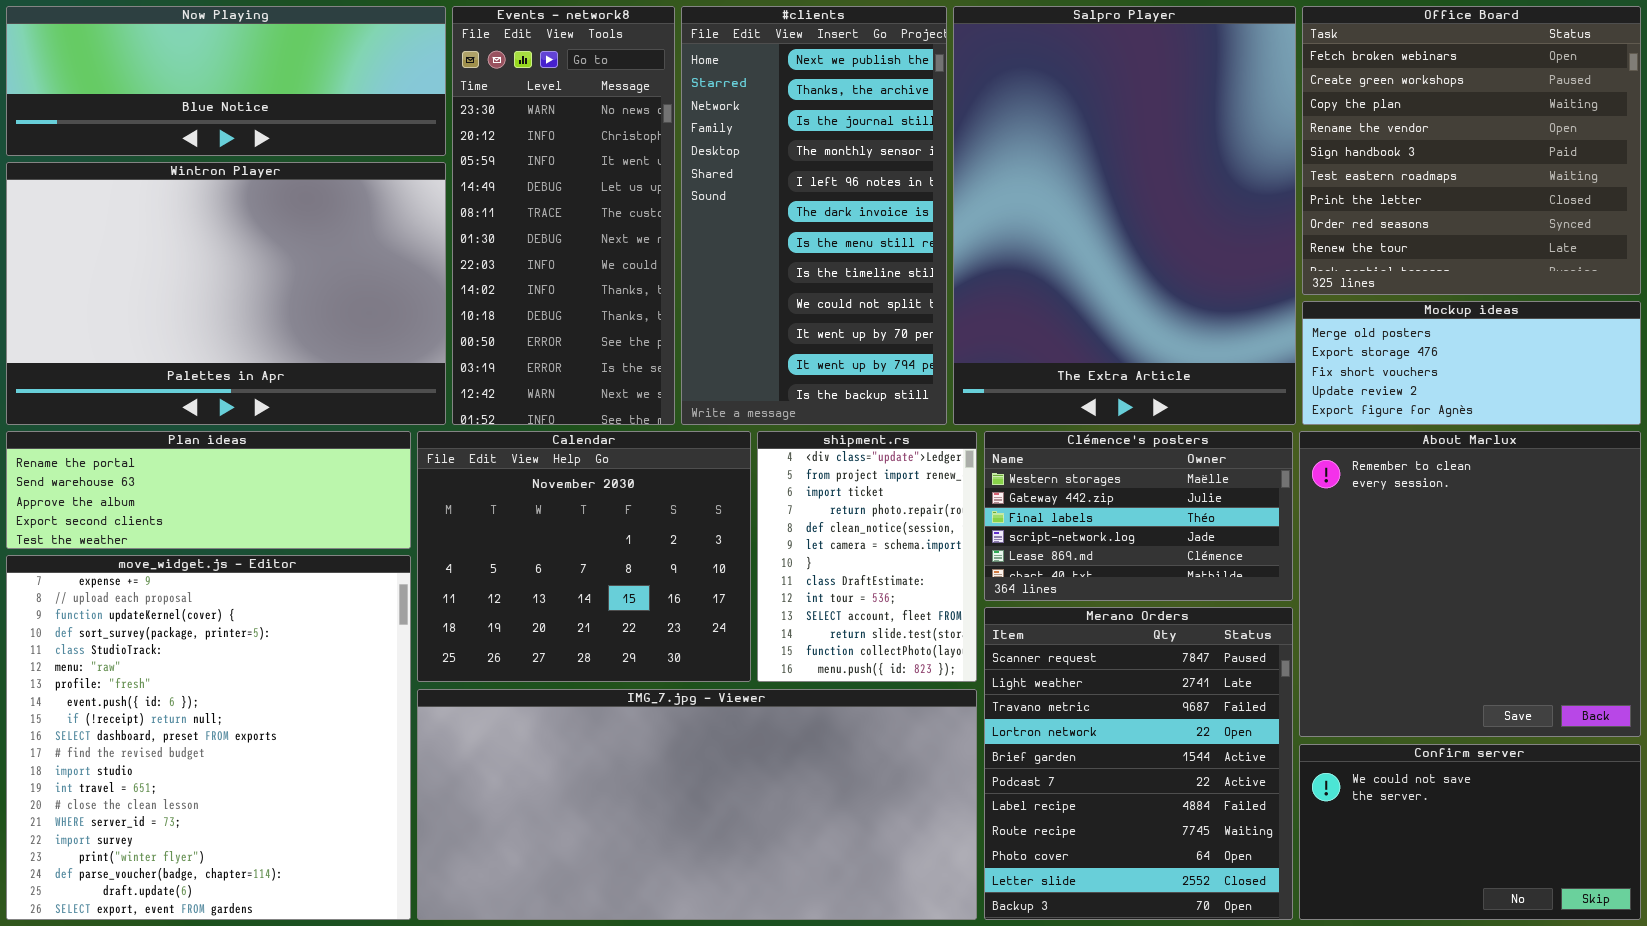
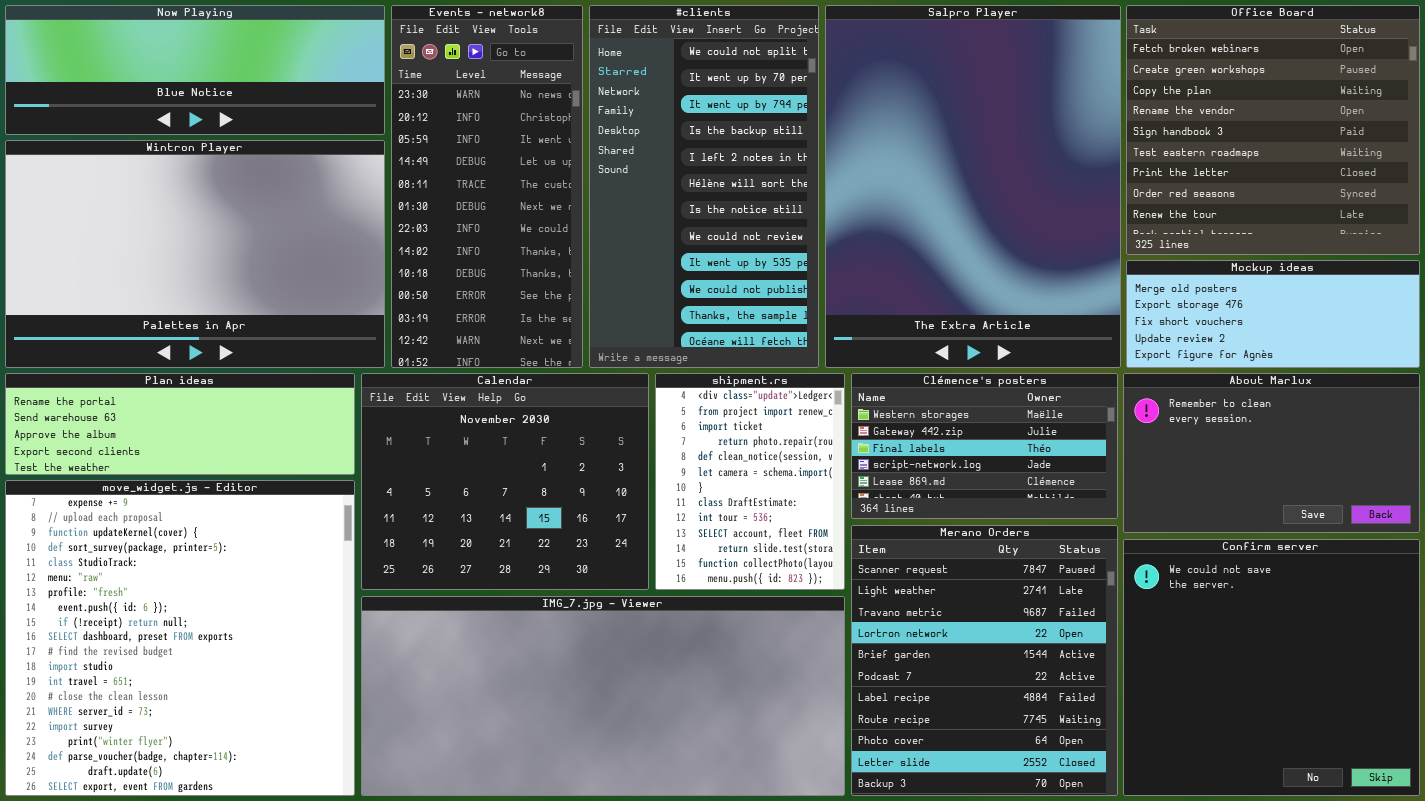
#clients: [681,6,947,425] -> [589,5,819,368], scrolled down 8 rows
About Marlux: [1299,431,1641,737] -> [1123,373,1420,533], resized
Confirm server: [1299,744,1641,920] -> [1123,539,1420,796], resized

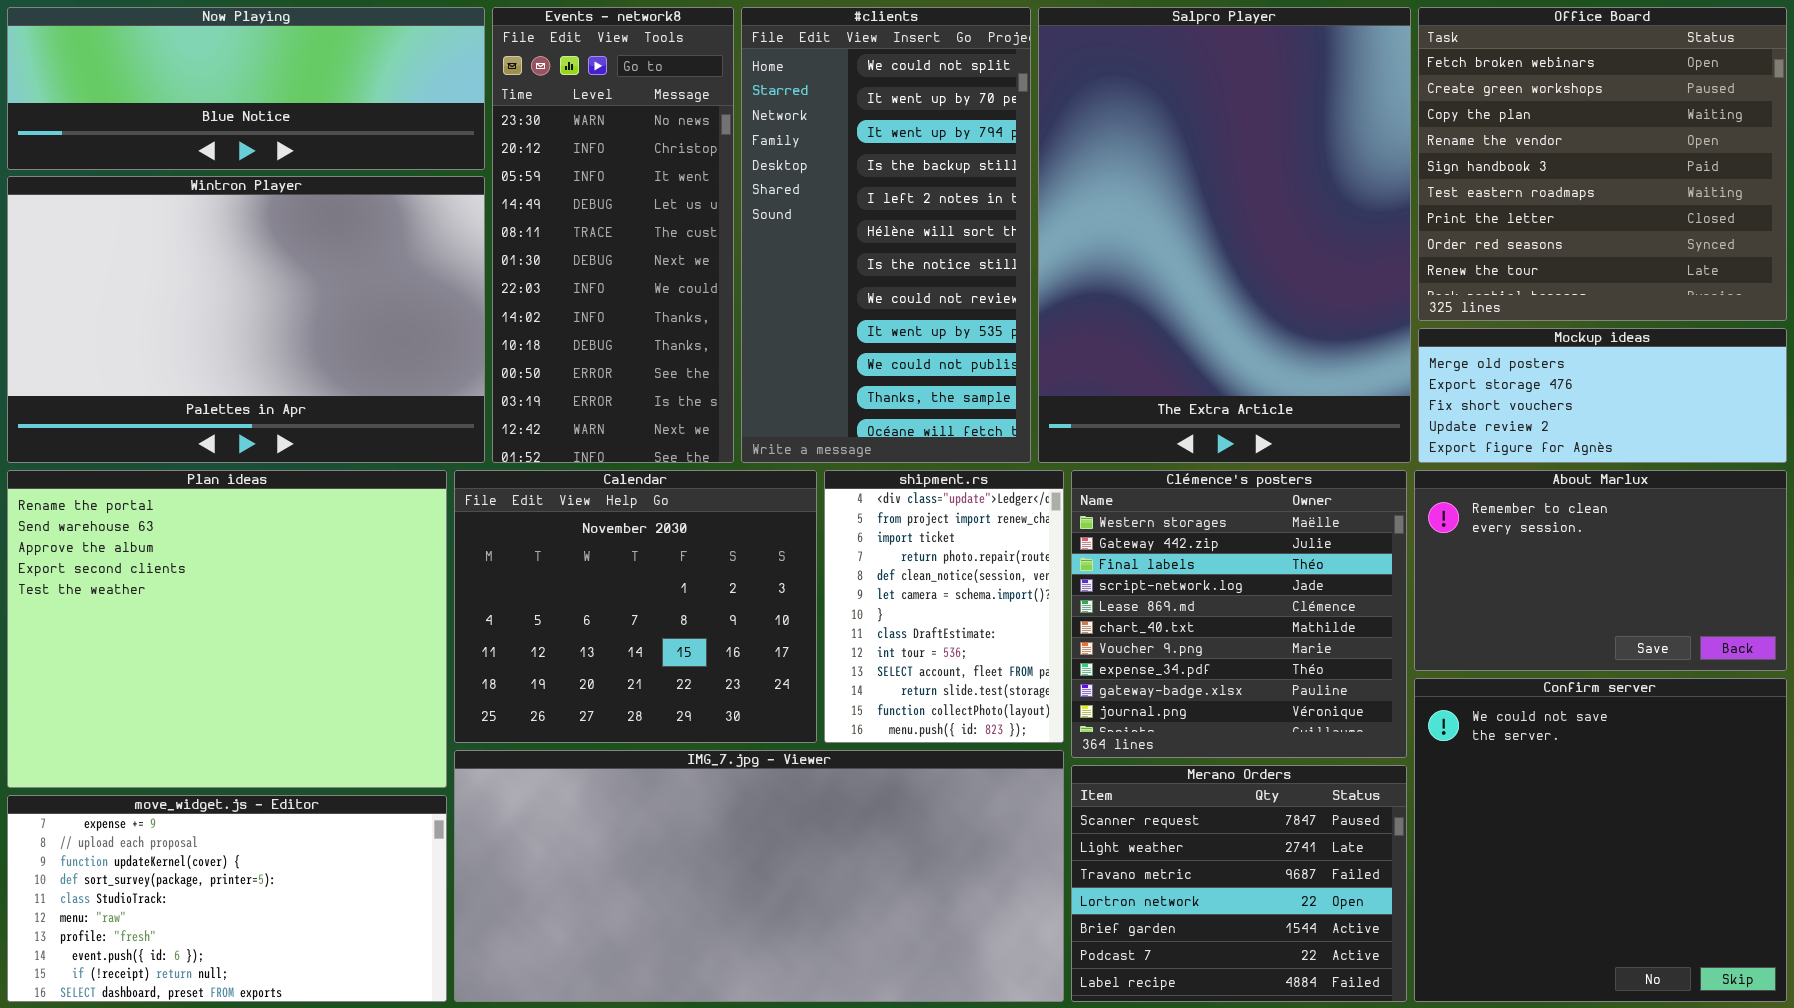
Plan ideas: [5,373,355,475] -> [7,470,447,788], resized
Clémence's posters: [851,373,1118,519] -> [1071,470,1407,758], resized
move_widget.js - Editor: [5,480,355,796] -> [7,795,447,1002], resized
Merano Orders: [851,525,1118,796] -> [1071,765,1407,1002], resized

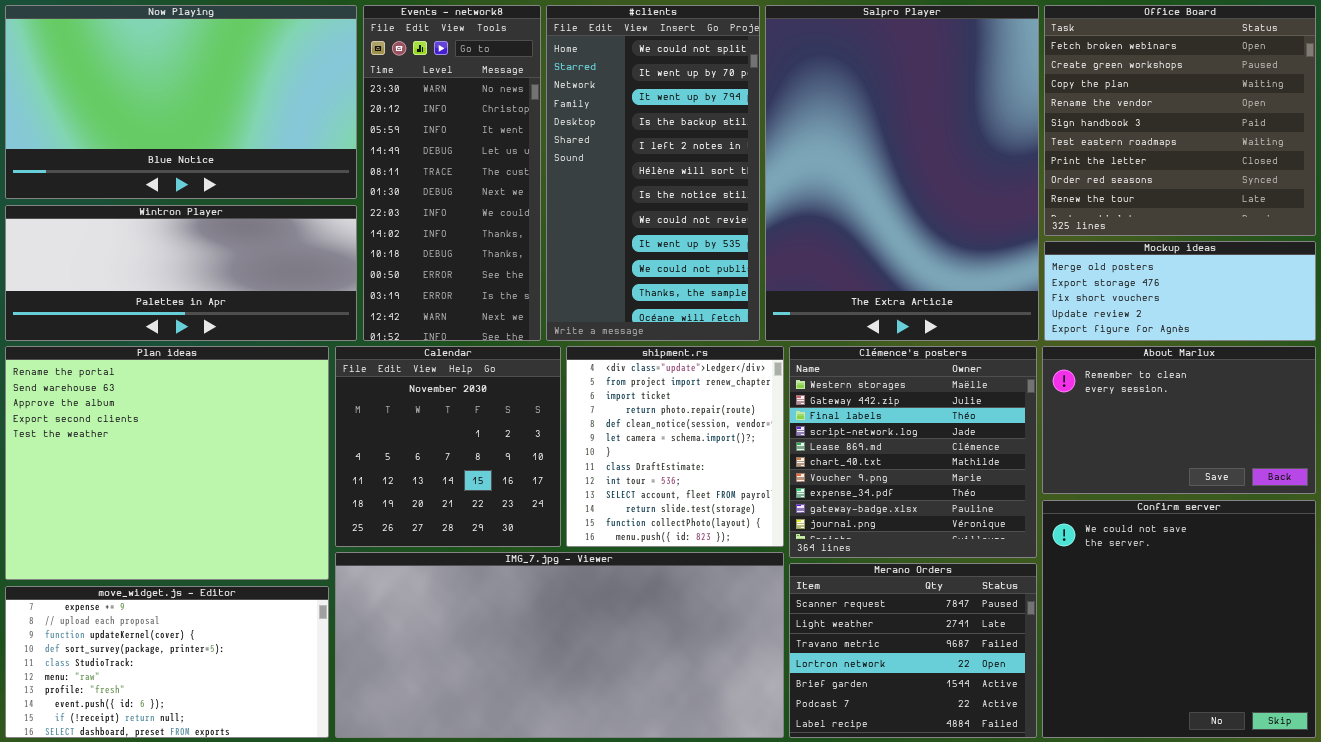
Now Playing: [7,7,485,170] -> [5,5,357,199], resized
Wintron Player: [7,176,485,463] -> [5,205,357,341], resized
Calendar: [454,470,817,743] -> [335,346,561,547], resized
shipment.rs: [824,470,1064,743] -> [566,346,784,547], resized

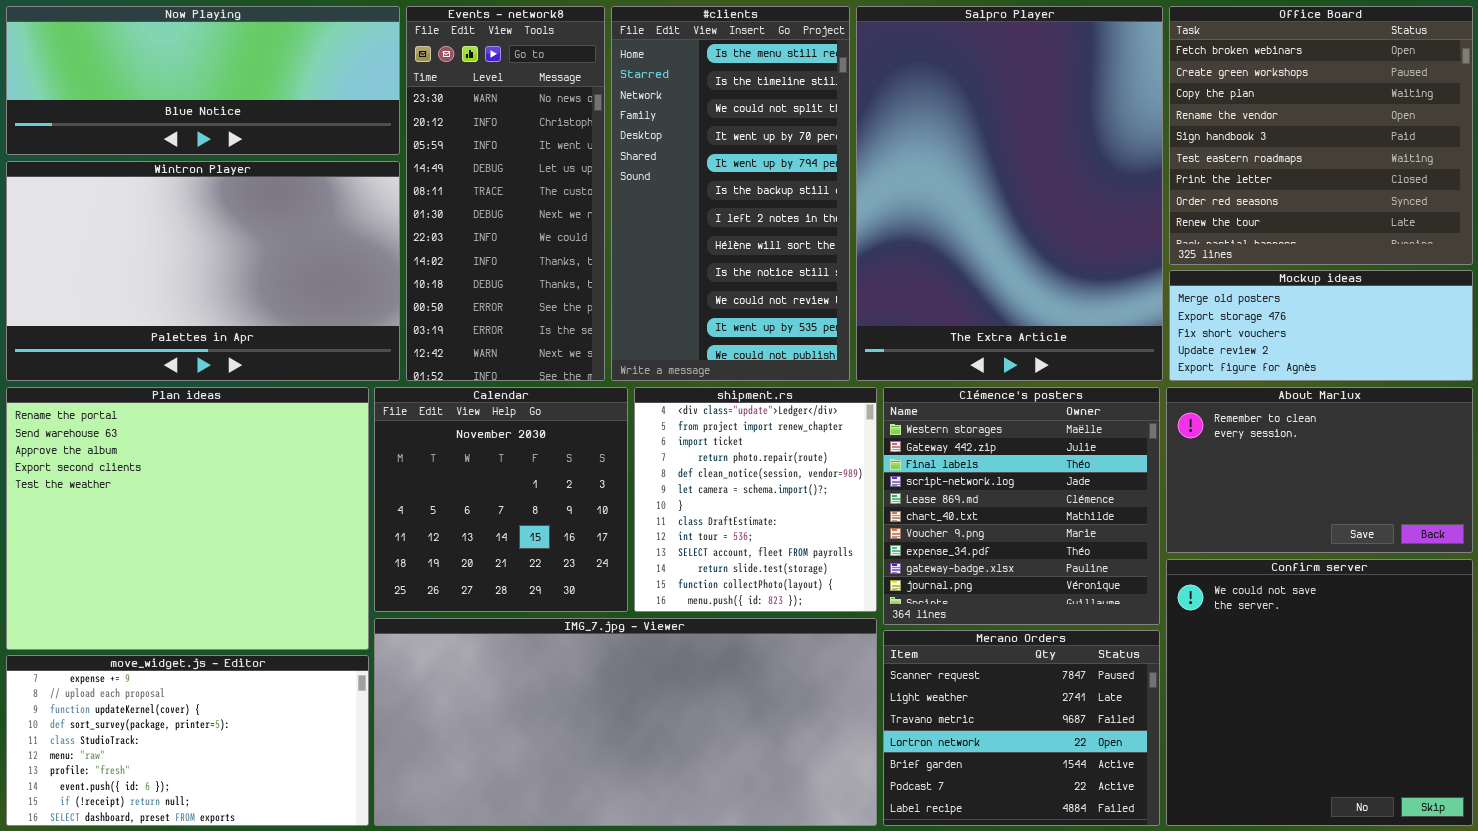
Now Playing: [5,5,357,199] -> [6,6,400,155], resized
#clients: [546,5,760,341] -> [611,6,850,381], scrolled up 2 rows
Wintron Player: [5,205,357,341] -> [6,161,400,381], resized

